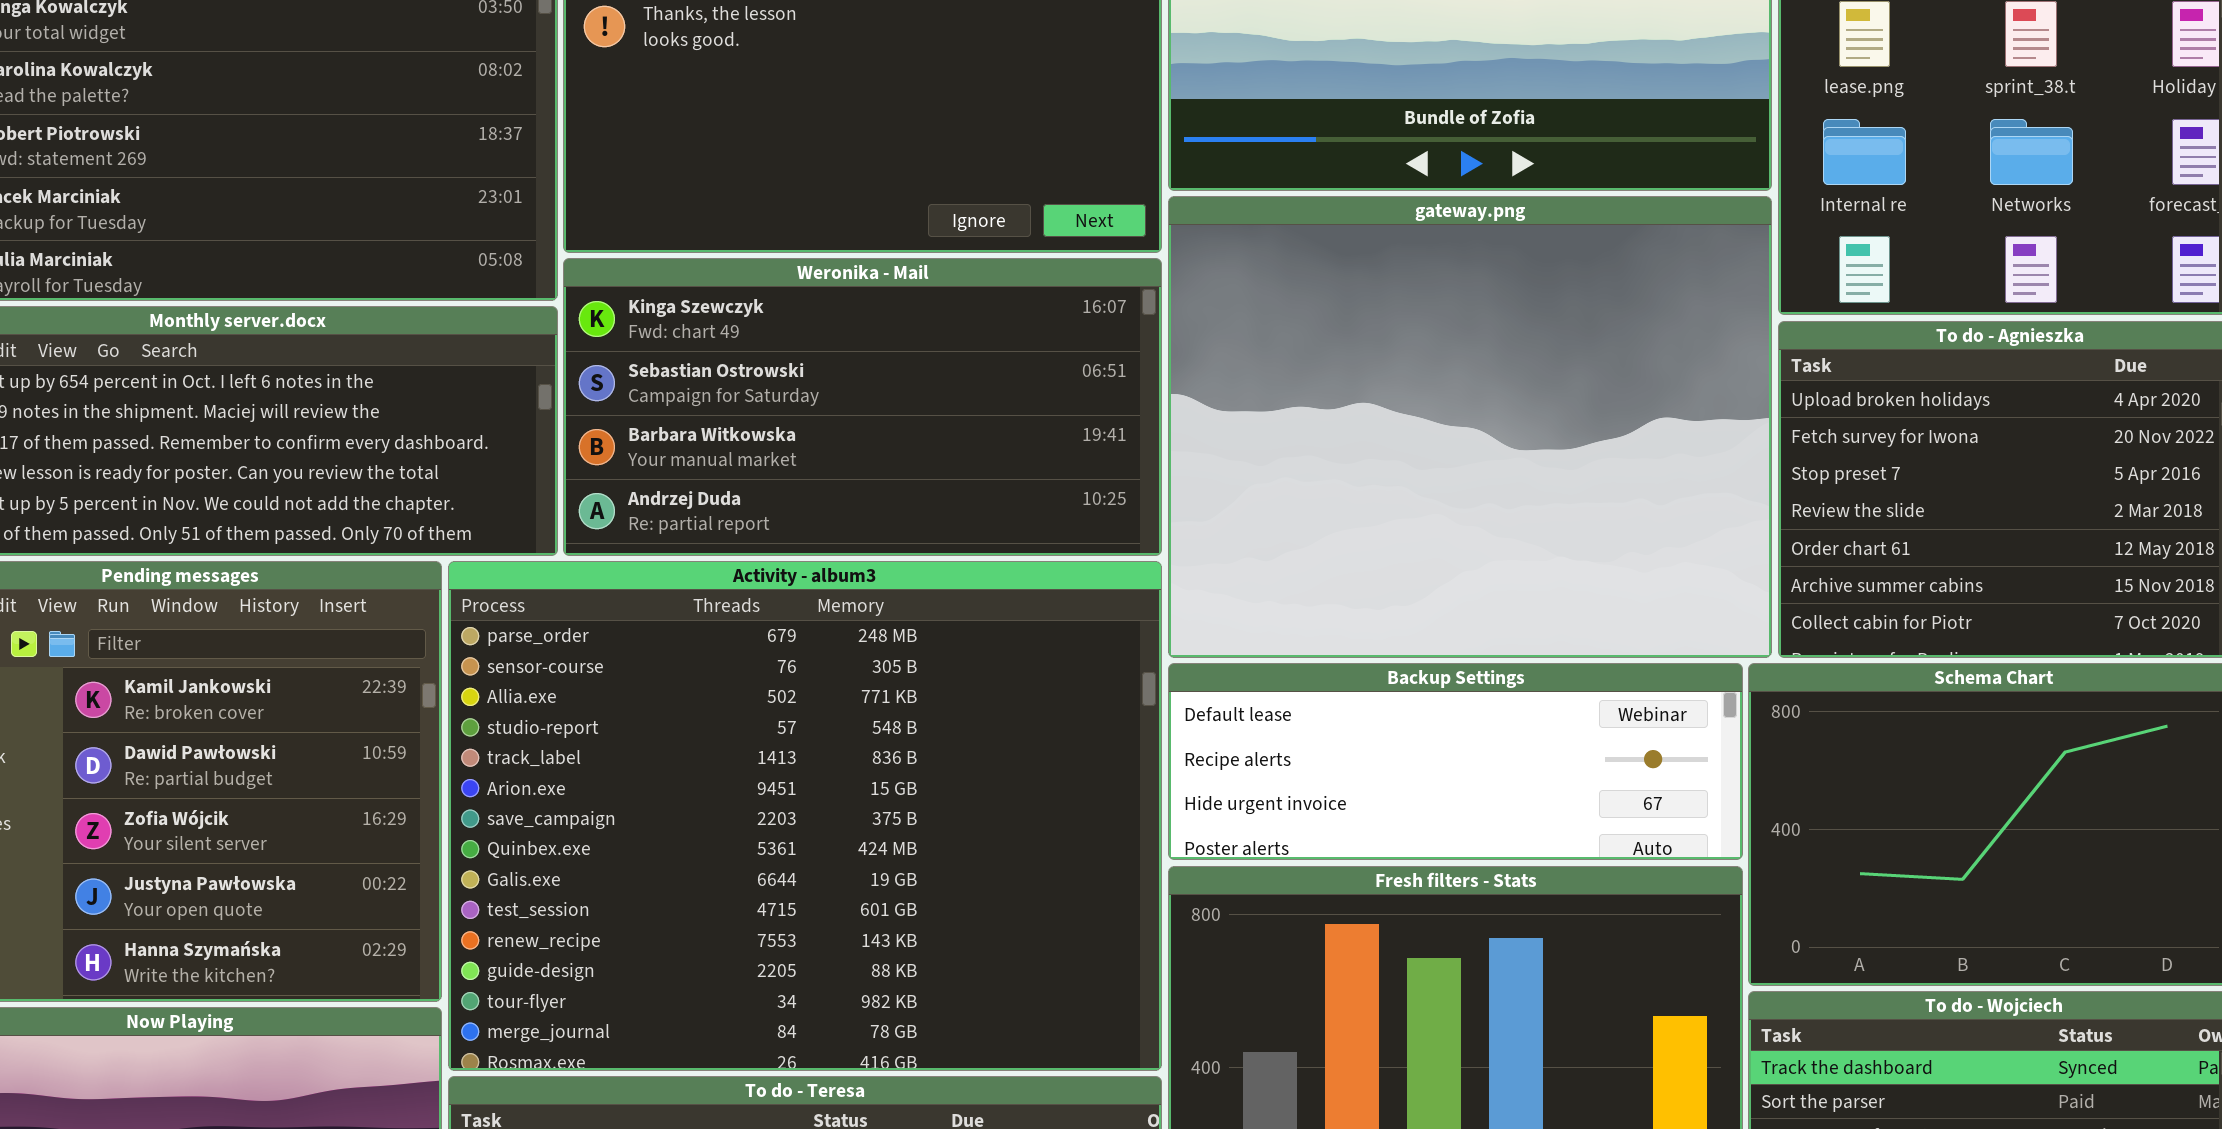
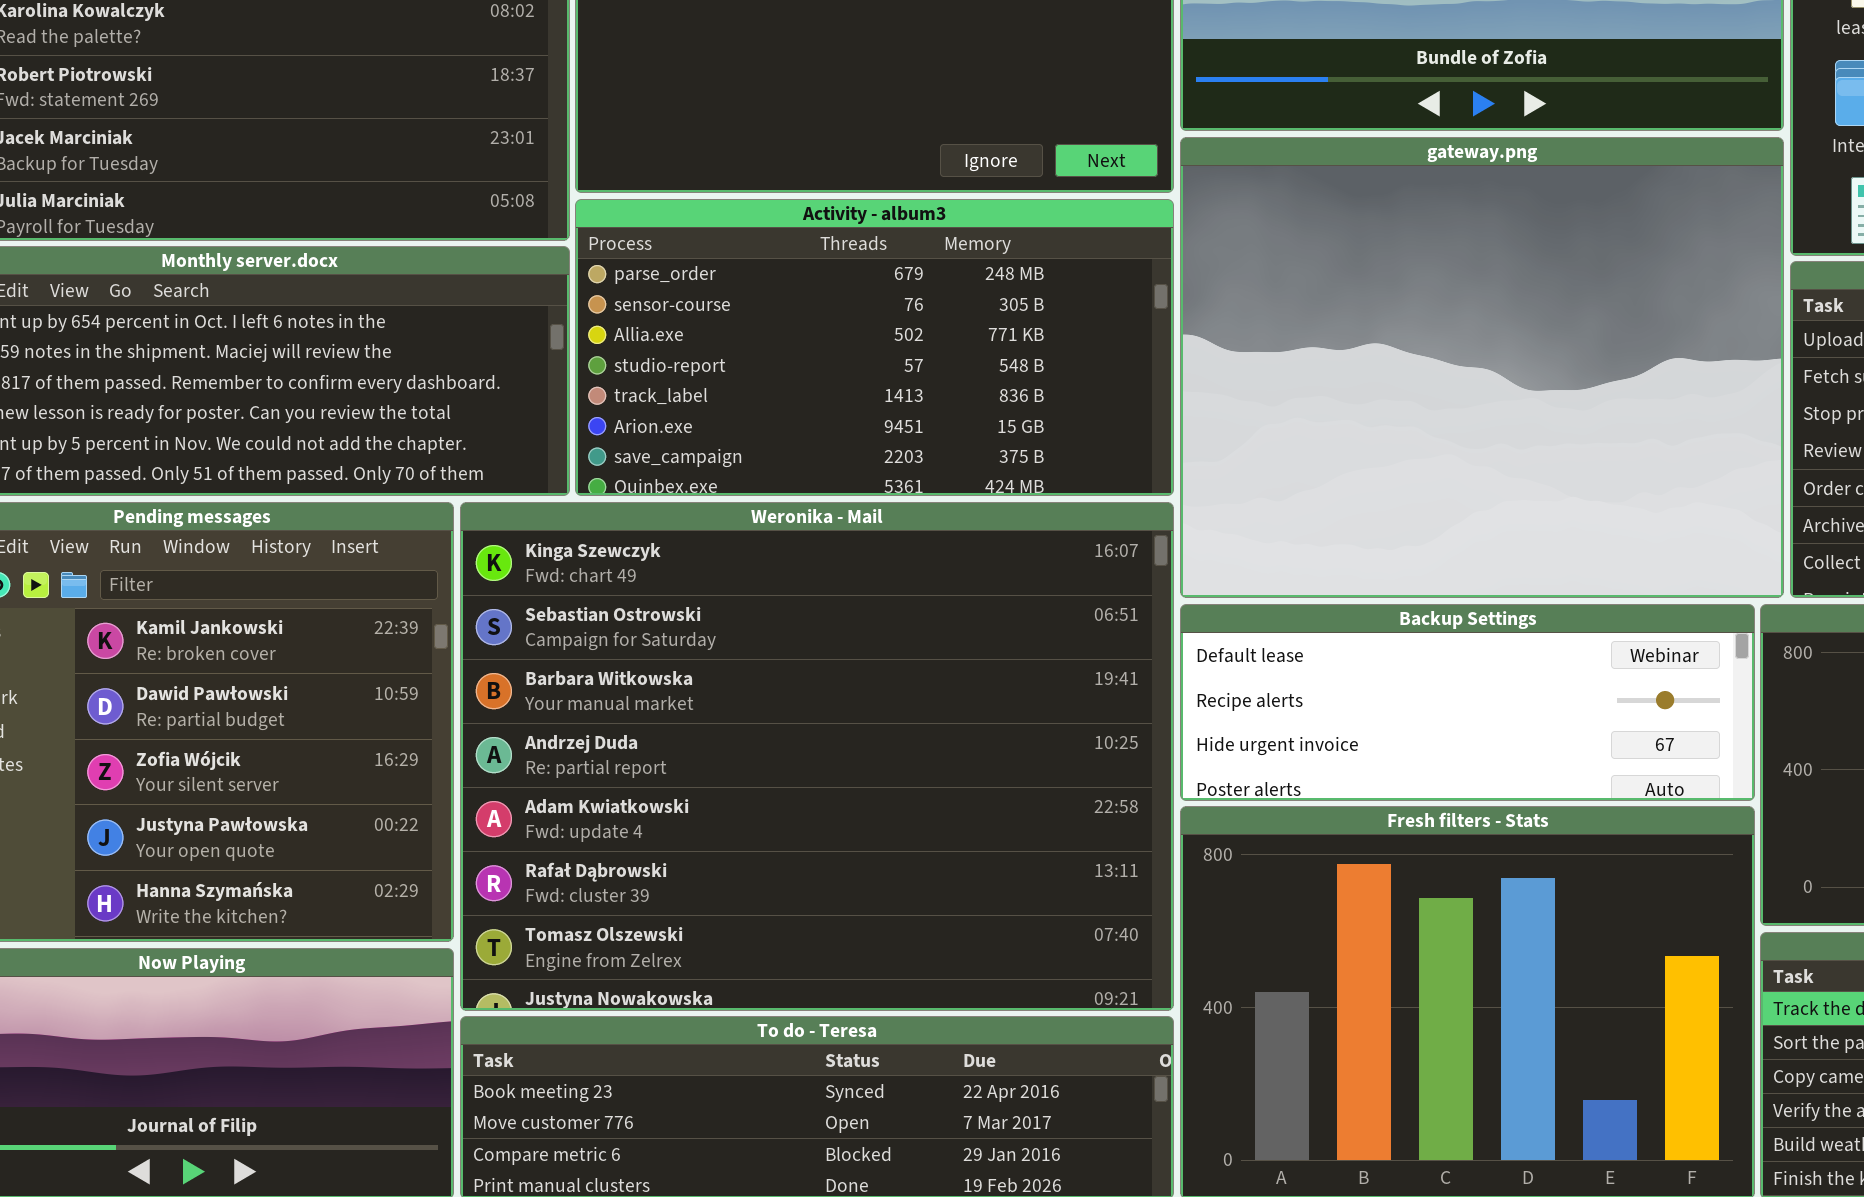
Weronika - Mail: [563,258,1162,556] -> [460,502,1174,1011], moved, resized
Activity - album3: [448,561,1162,1071] -> [575,199,1174,496], moved, resized

